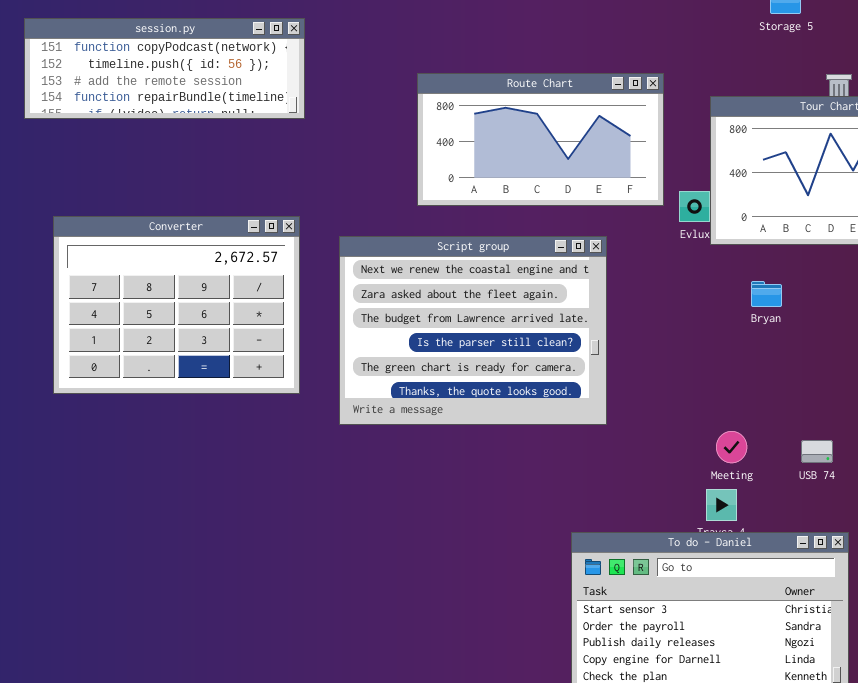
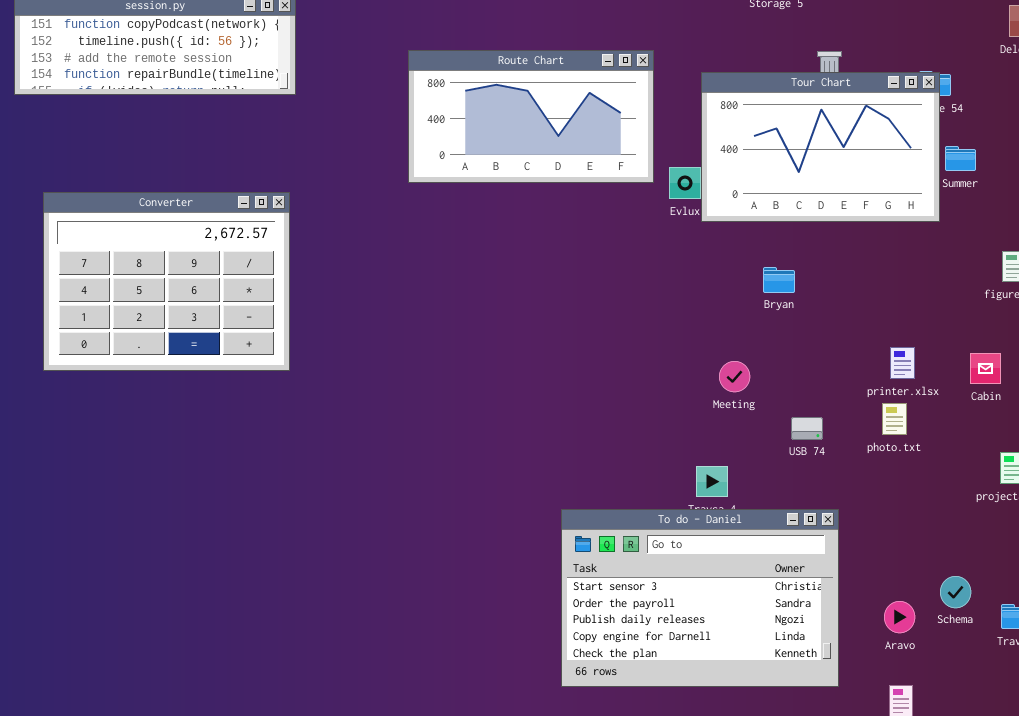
Script group: [339,236,607,425] -> none, closed
Bryan: [751,281,782,307] -> [763,267,795,293], moved
Meeting: [716,431,747,463] -> [719,361,750,392], moved

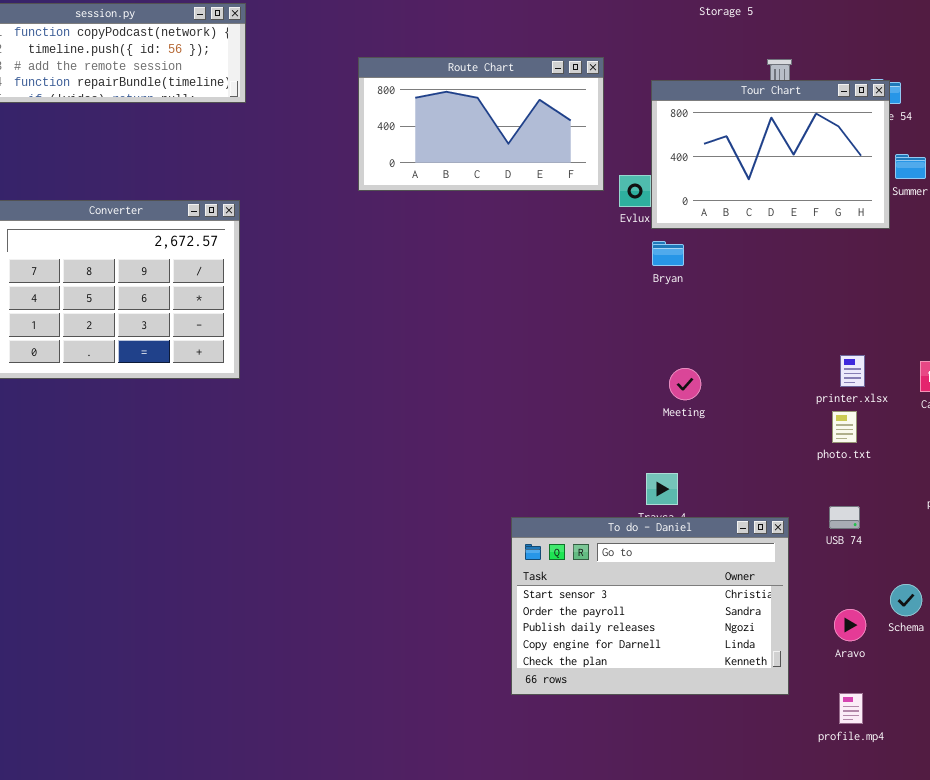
Bryan: [763,267,795,293] -> [652,241,684,266], moved
USB 74: [791,417,823,440] -> [829,506,860,529], moved

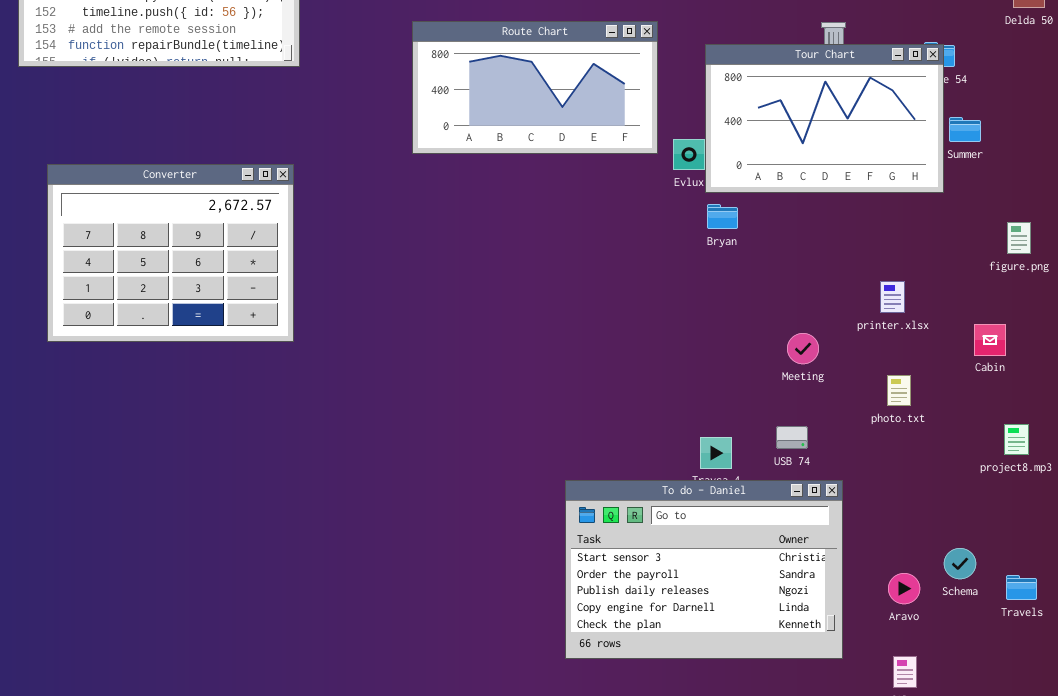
printer.xlsx: [840,355,865,387] -> [880,281,905,313], moved
Meeting: [669,368,701,400] -> [787,333,819,364], moved
USB 74: [829,506,860,529] -> [776,426,808,449], moved

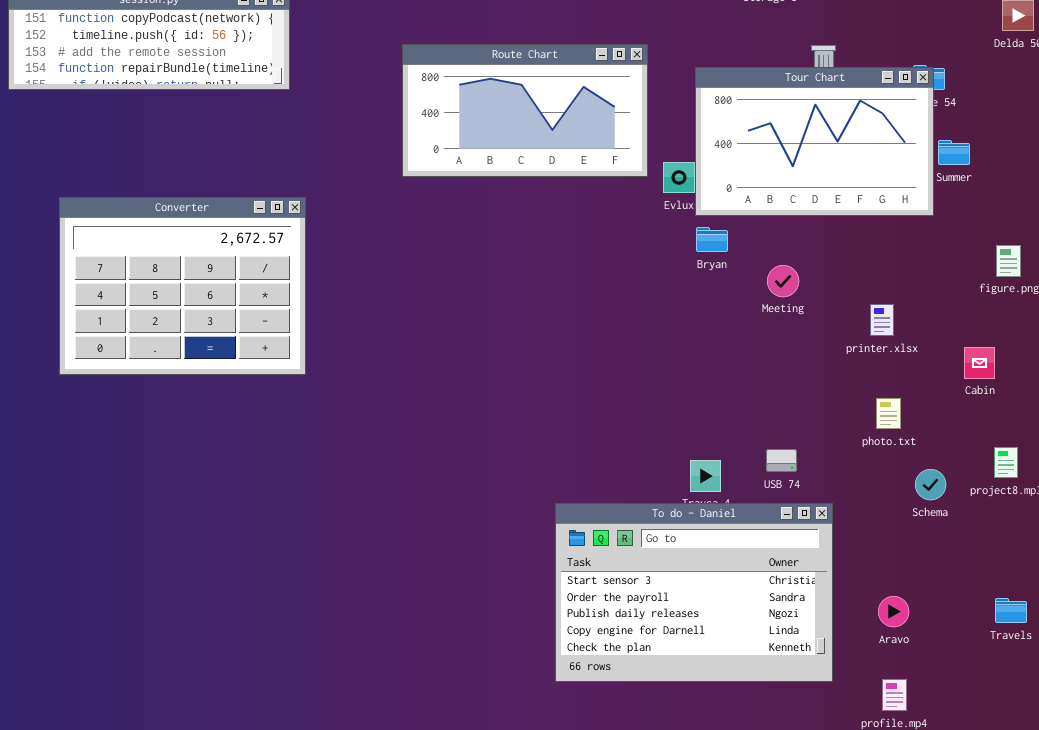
Converter: [47,164,294,342] -> [59,197,306,375], moved
Meeting: [787,333,819,364] -> [767,265,799,297], moved
Schema: [944,548,976,579] -> [915,469,946,500], moved

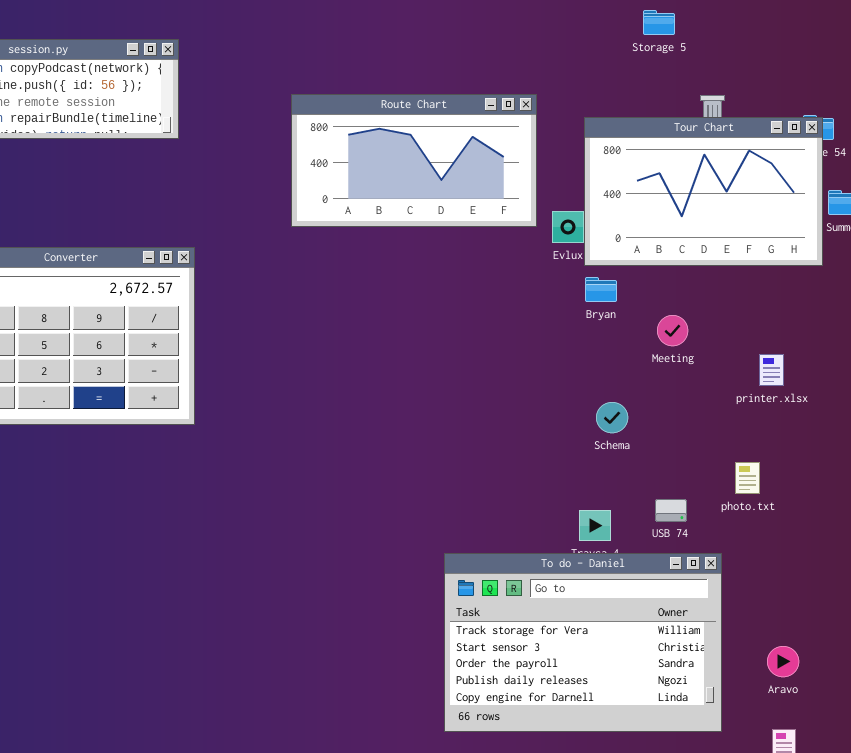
photo.txt: [876,398,901,429] -> [735,462,760,494], moved
Schema: [915,469,946,500] -> [596,402,628,433], moved
To do - Daniel: [555,503,833,682] -> [444,553,722,732], scrolled up 1 row

